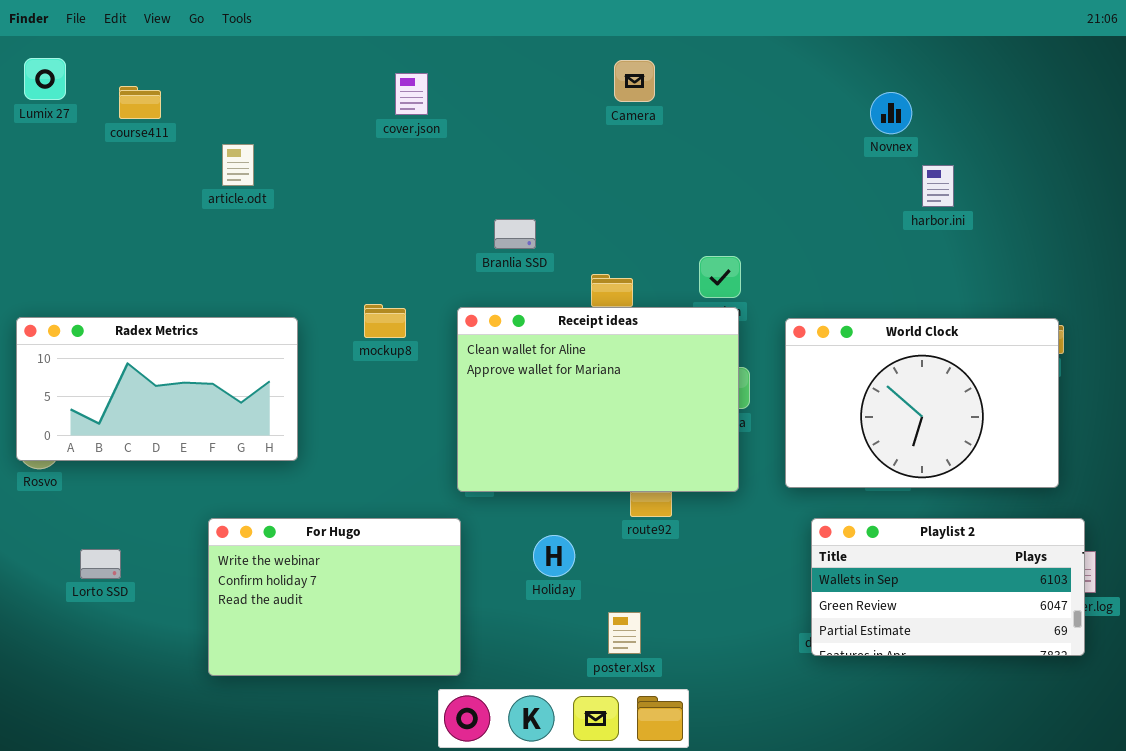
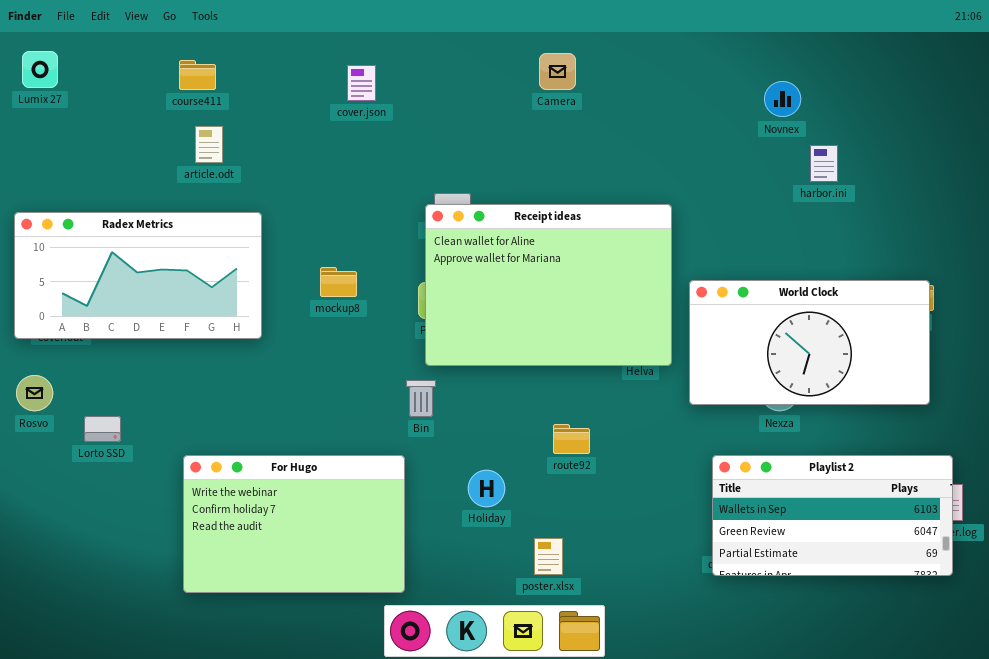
course411: [119,86,161,119] -> [179,60,216,90], moved
Receipt ideas: [457,307,739,492] -> [425,204,672,366], moved
Radex Metrics: [16,317,298,461] -> [14,212,262,339], moved
World Clock: [785,318,1059,488] -> [689,280,930,405], resized
Lorto SSD: [80,549,121,579] -> [84,416,121,442], moved

